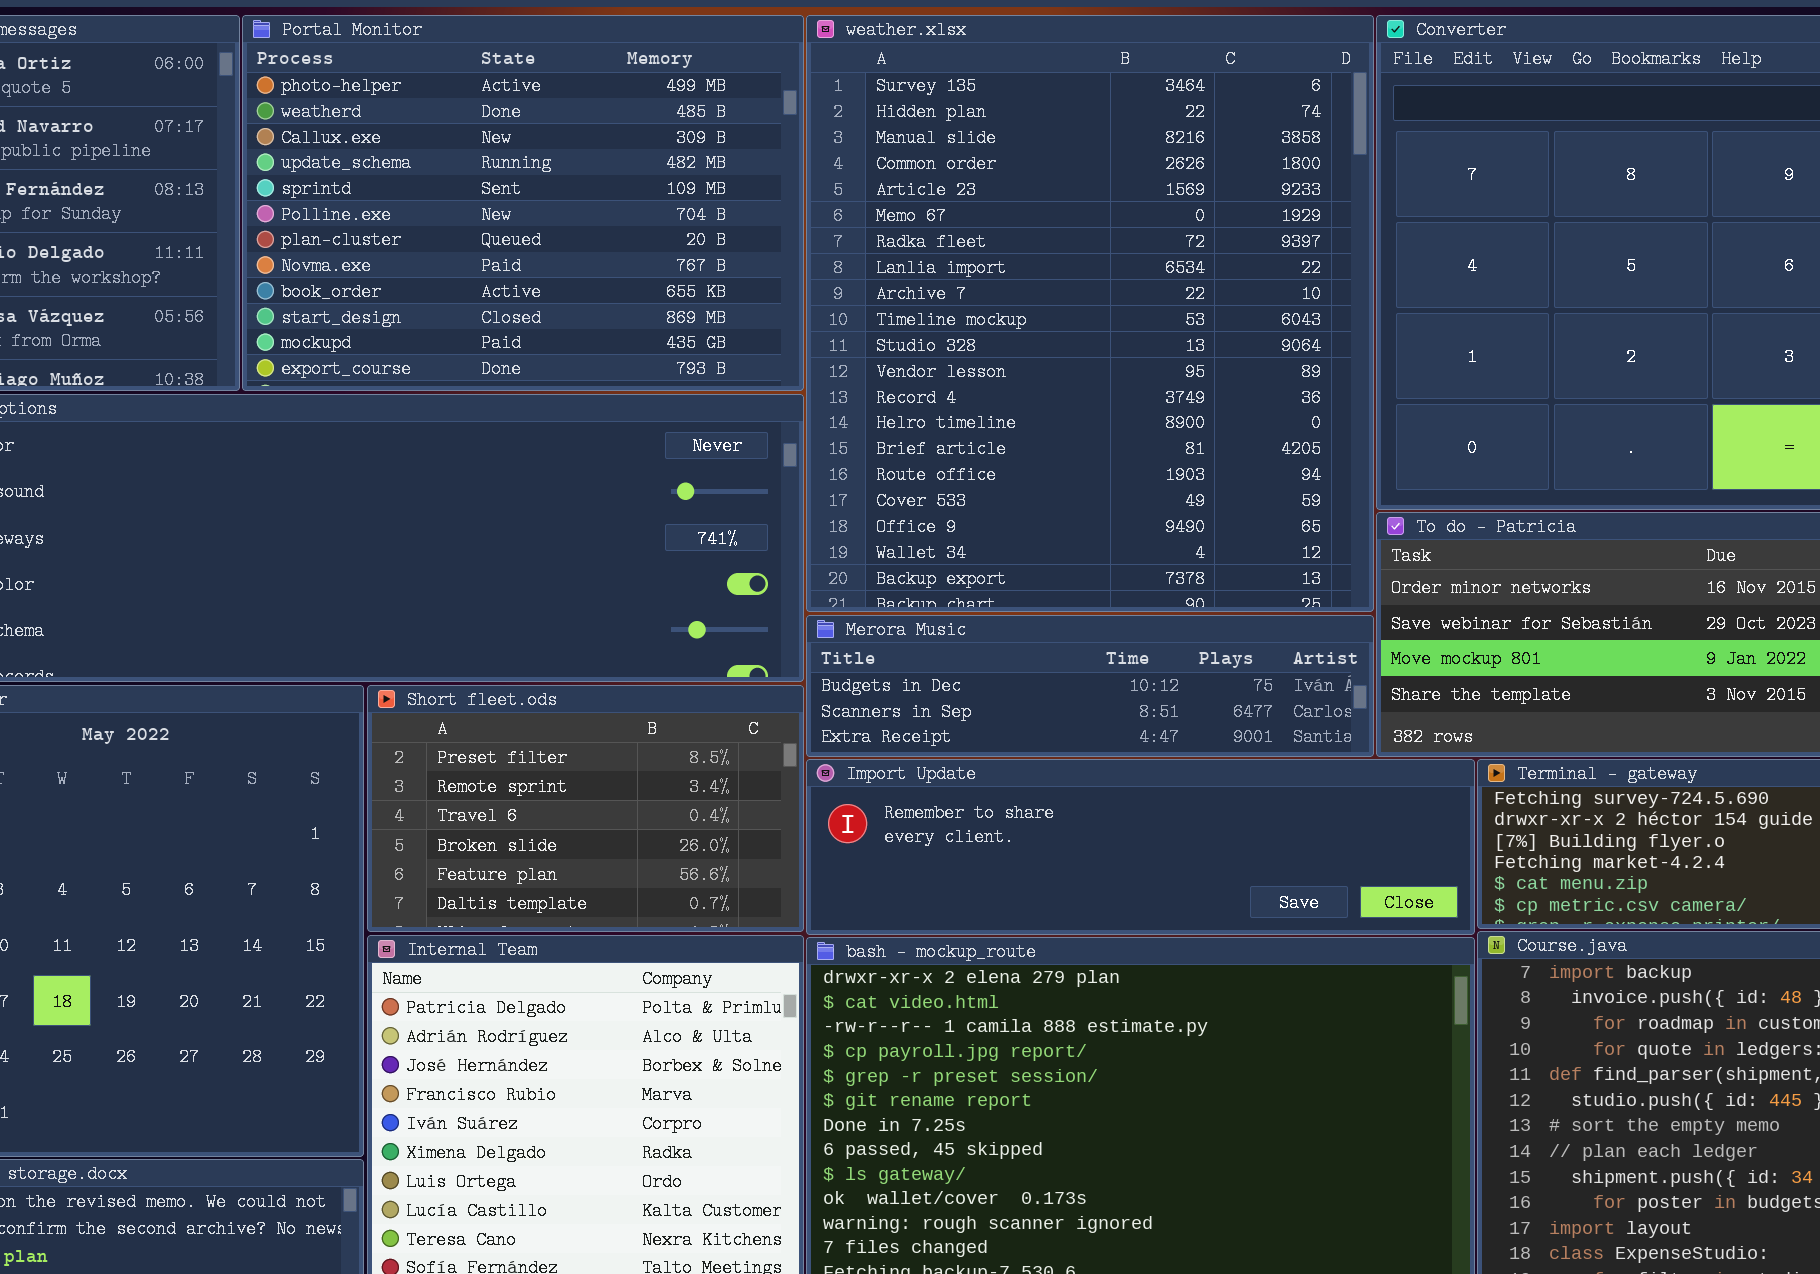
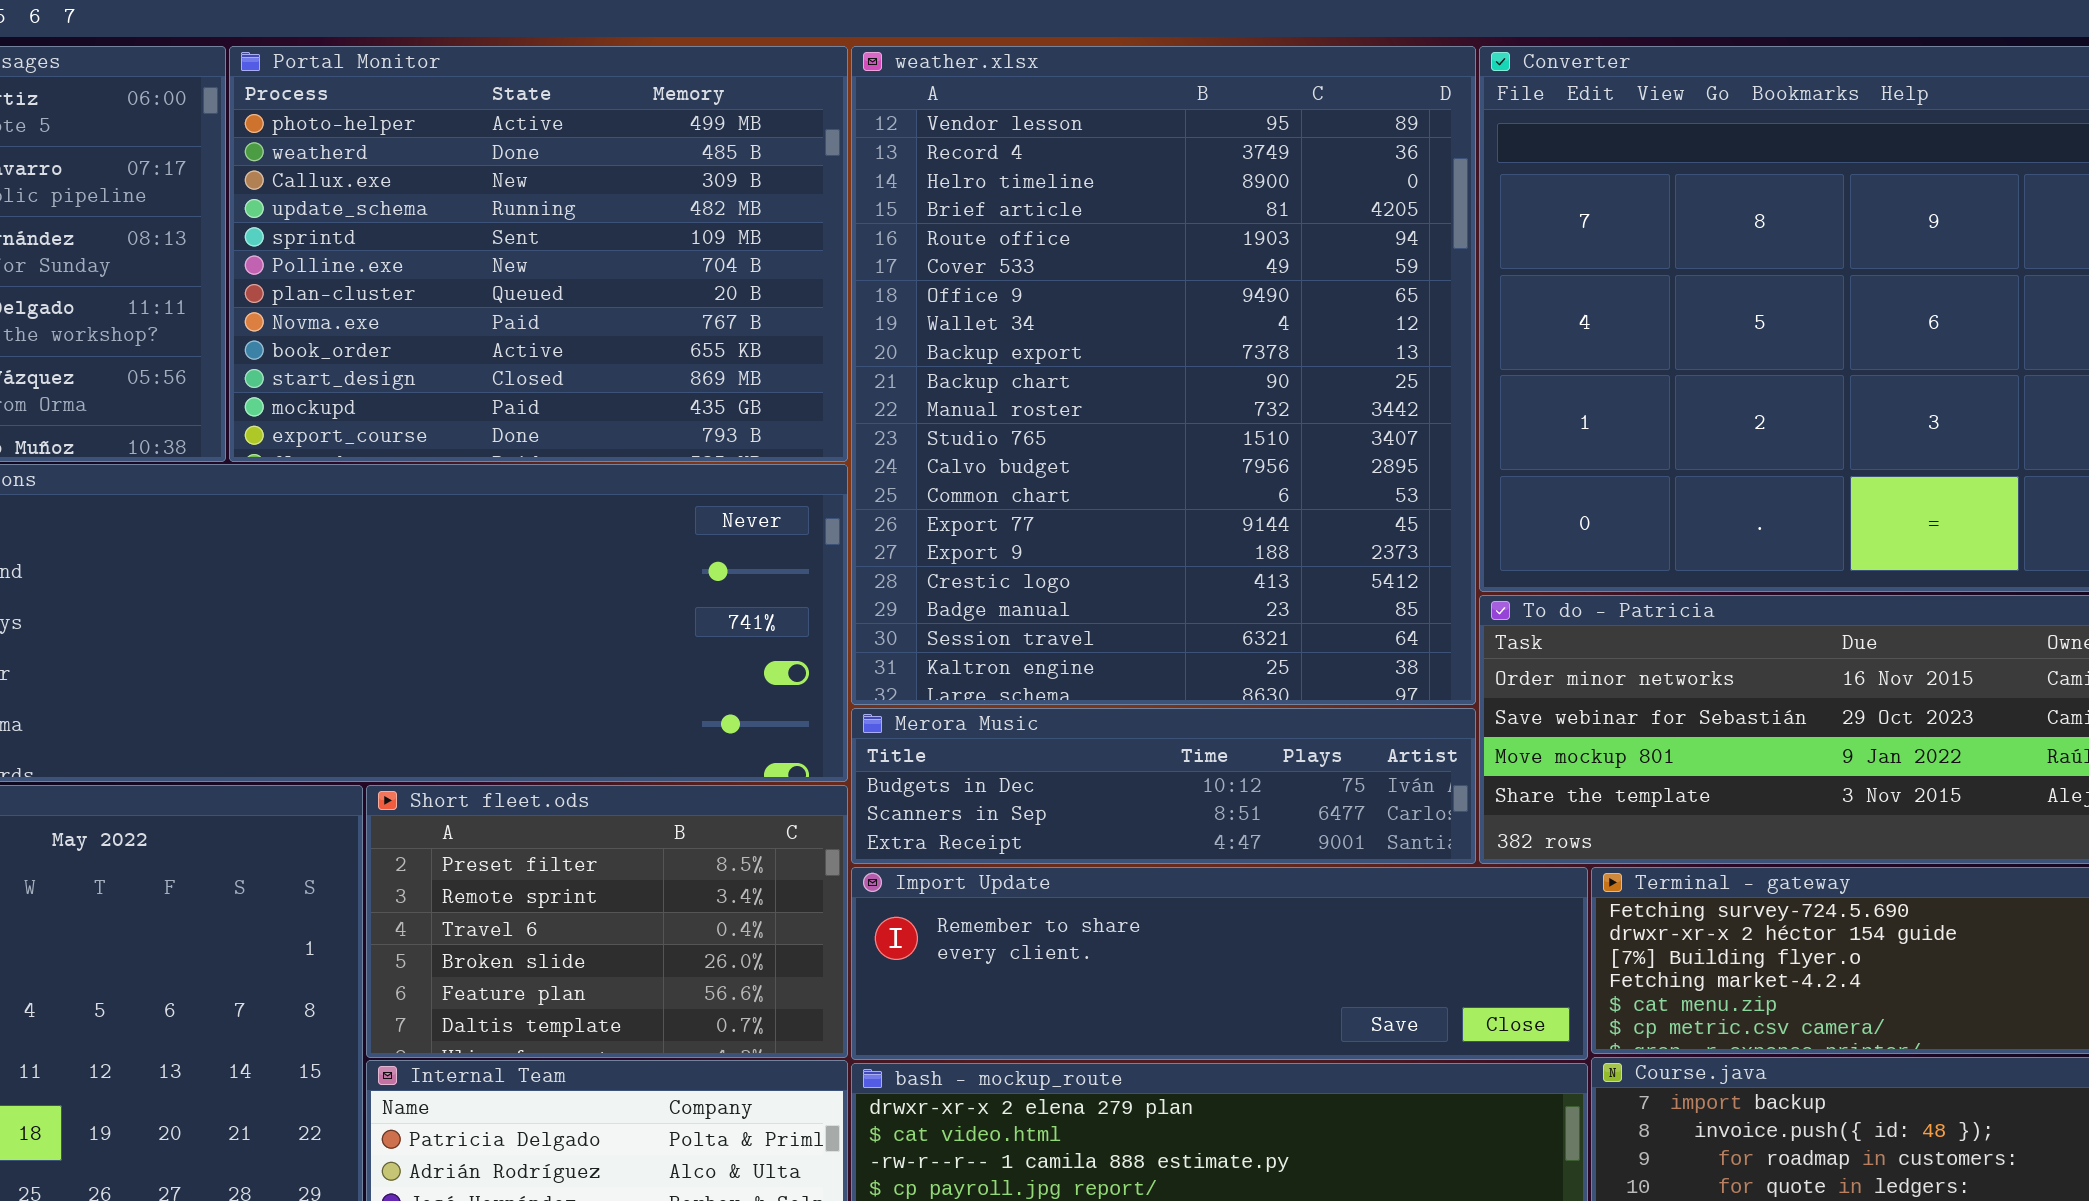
weather.xlsx: [806,15,1374,612] -> [851,46,1476,705], scrolled down 11 rows

